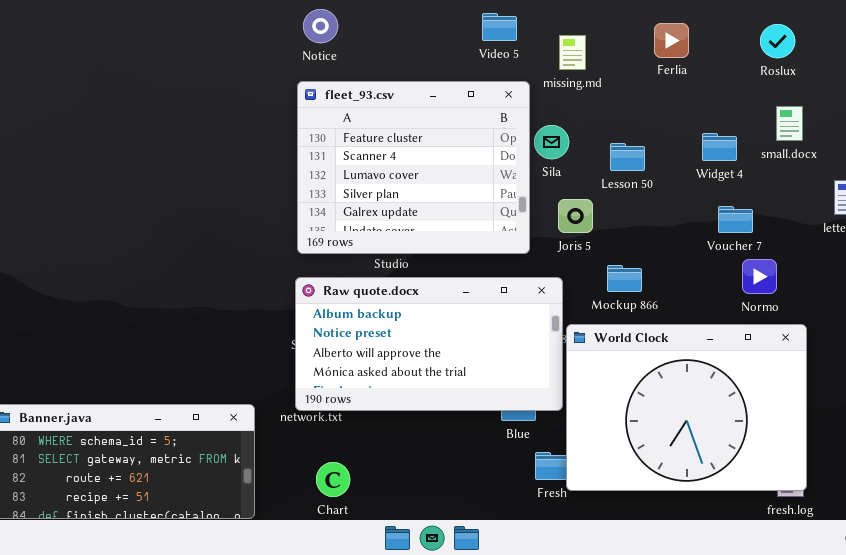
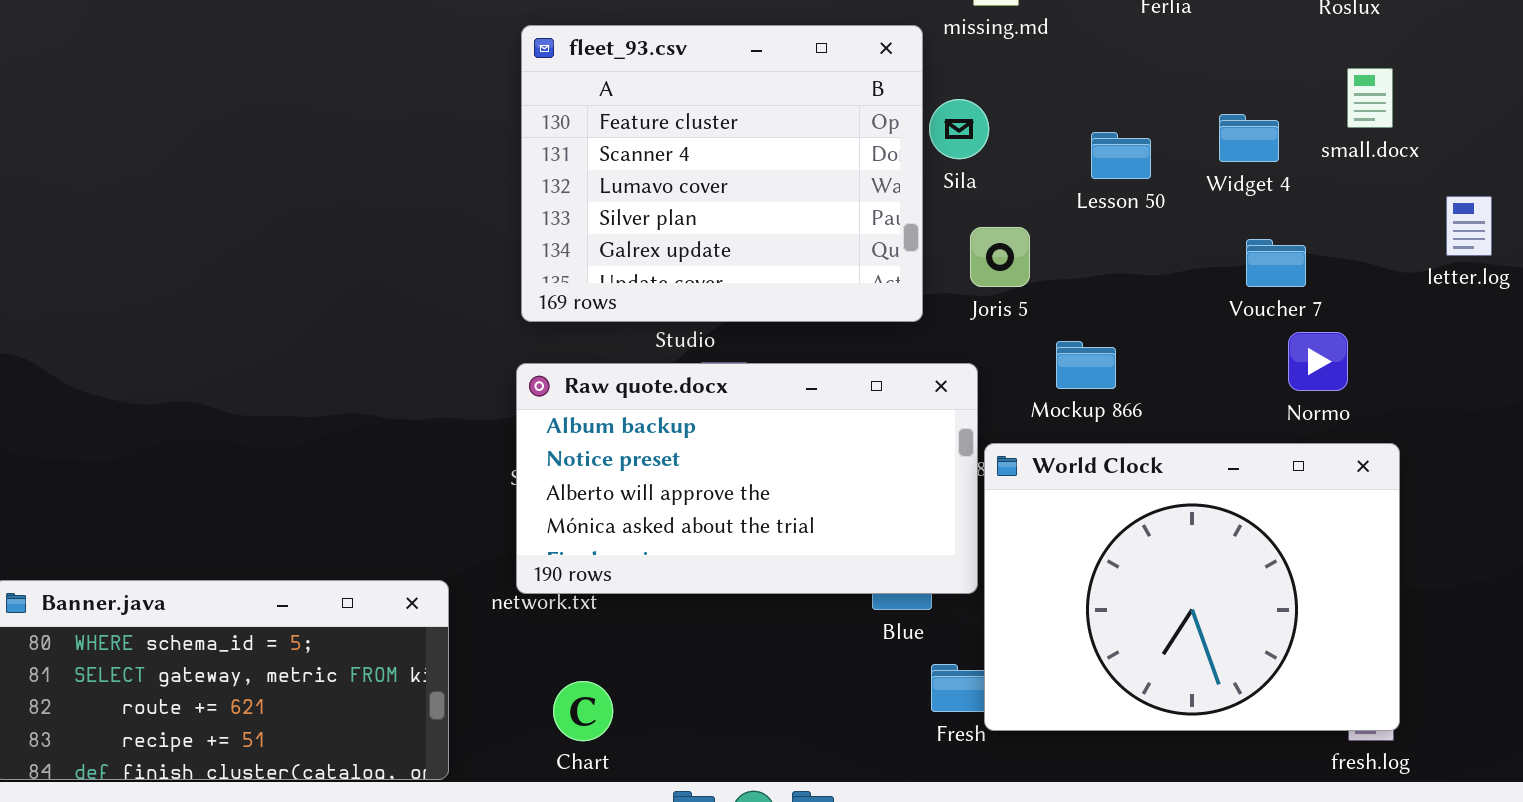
Lesson 50: [610,143,645,171] -> [1091,132,1151,179], moved

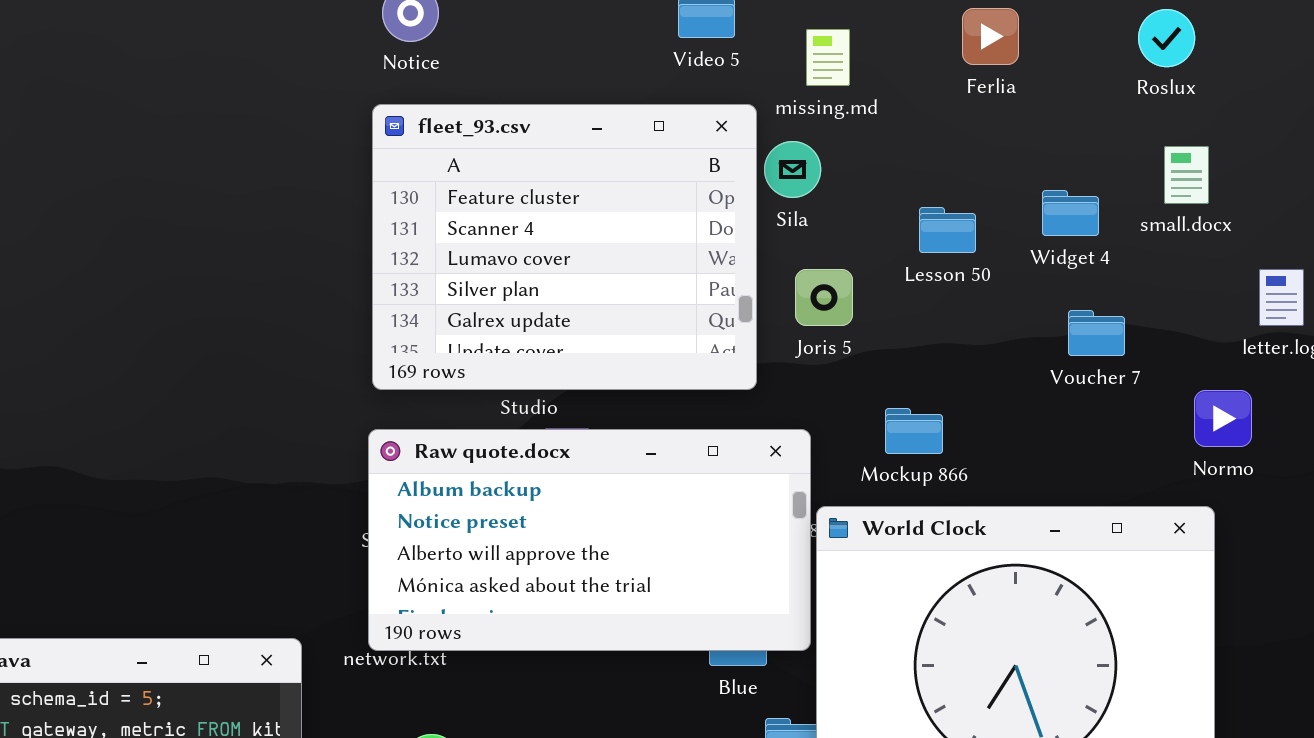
Sila: [929,99,989,159] -> [764,141,821,198], moved
Joris 5: [970,227,1030,287] -> [795,269,853,326], moved
Normo: [1288,332,1348,391] -> [1194,390,1252,447], moved

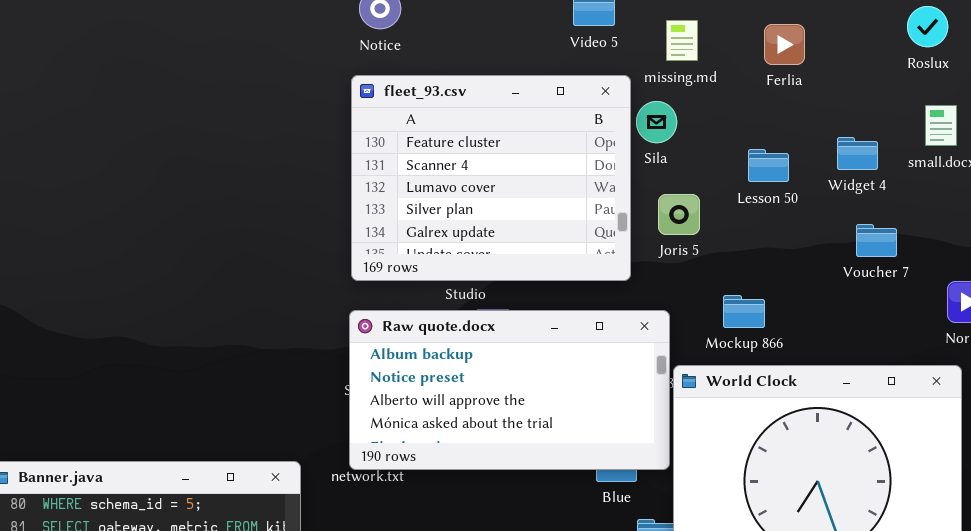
Ferlia: [962,8,1019,65] -> [764,24,805,65], moved

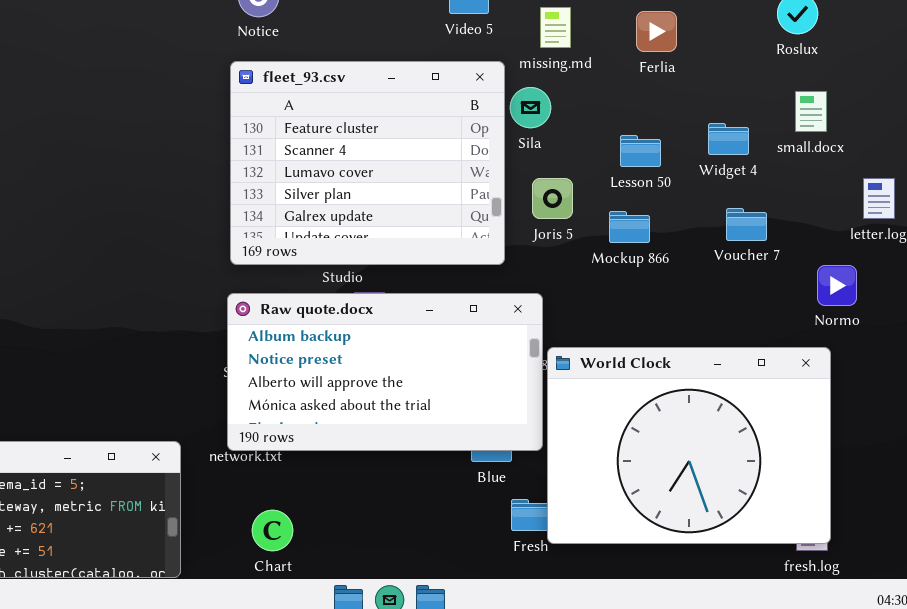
Mockup 866: [723,295,765,328] -> [609,211,650,243], moved

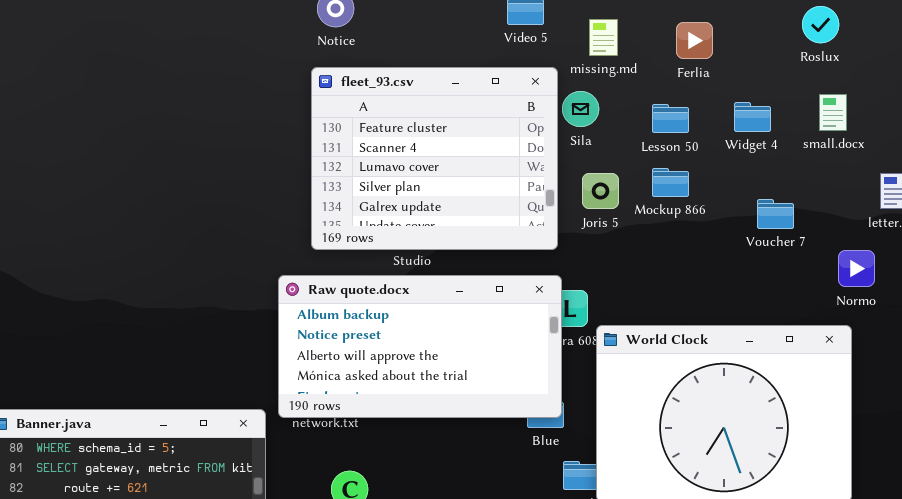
Widget 4: [708,123,749,155] -> [734,102,771,132], moved
Lesson 50: [620,135,661,167] -> [652,104,689,133], moved
Mockup 866: [609,211,650,243] -> [652,168,689,197], moved
Raw quote.docx: [227,293,543,451] -> [278,275,562,418], moved

